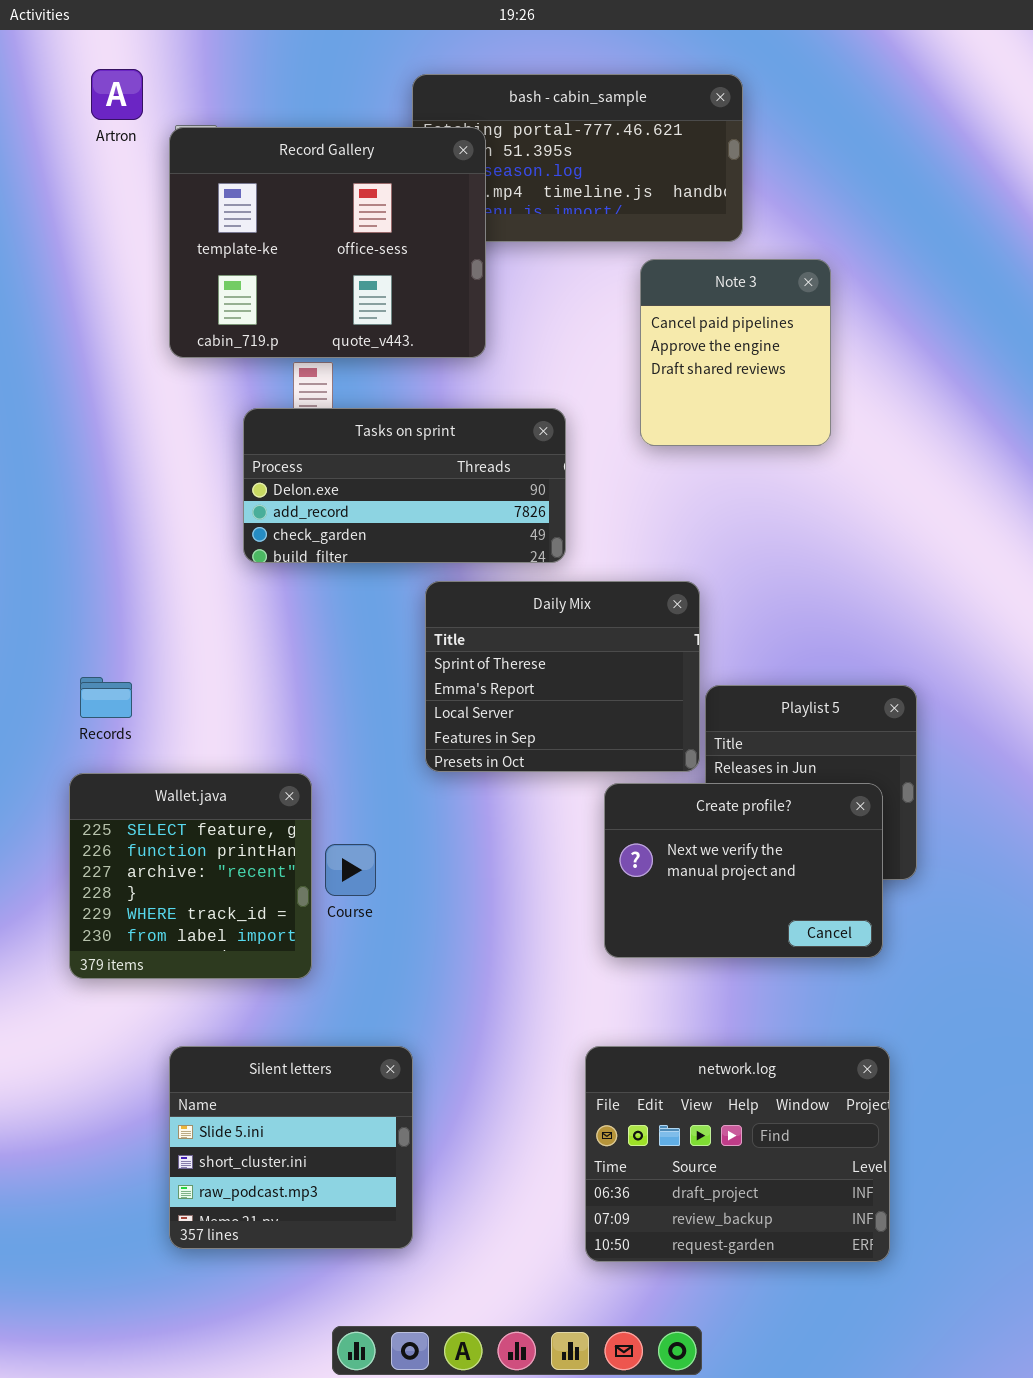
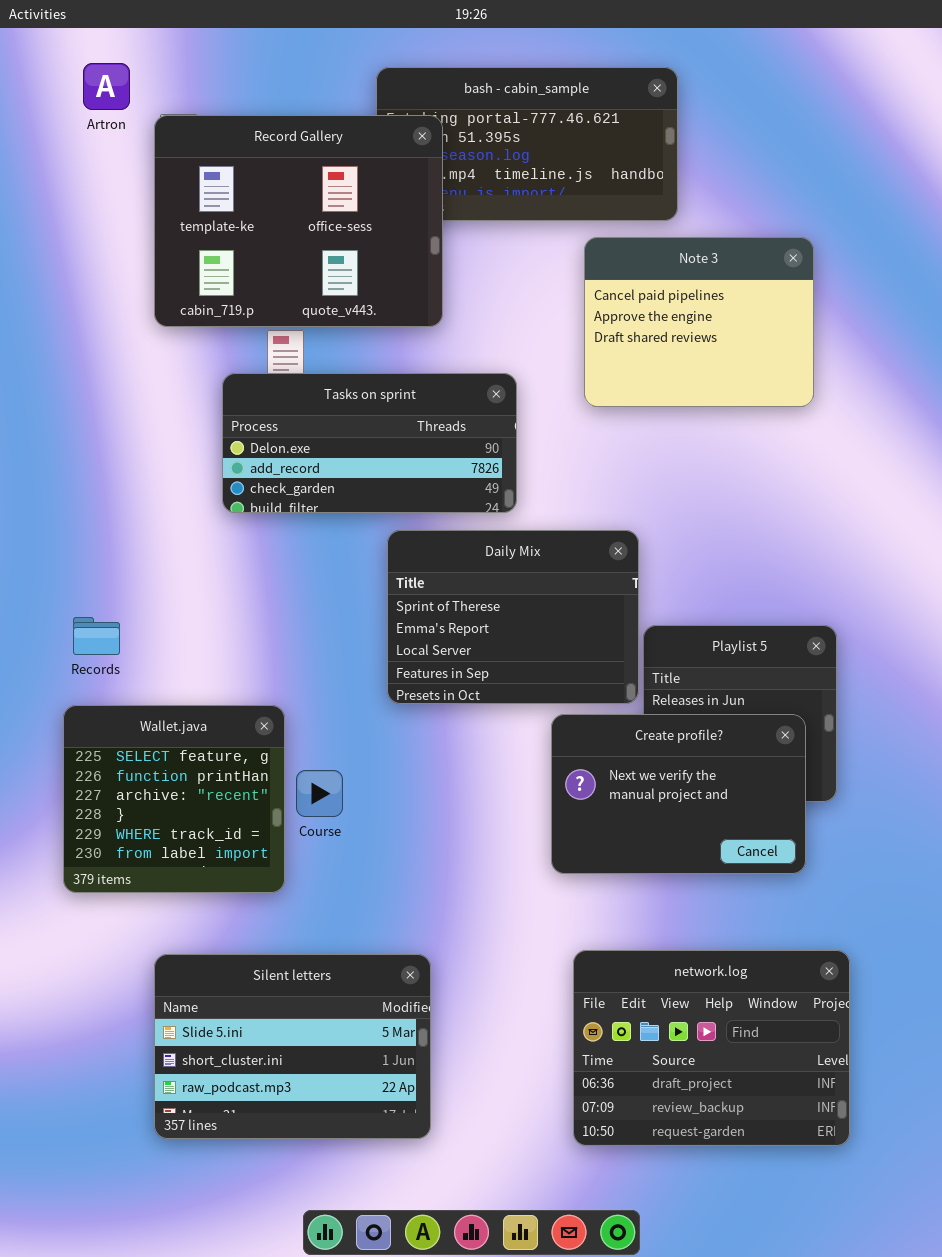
Note 3: [640,259,831,446] -> [584,237,814,407], resized
Silent letters: [169,1046,413,1249] -> [154,954,431,1139], resized
network.log: [585,1046,890,1262] -> [573,950,850,1146], moved

